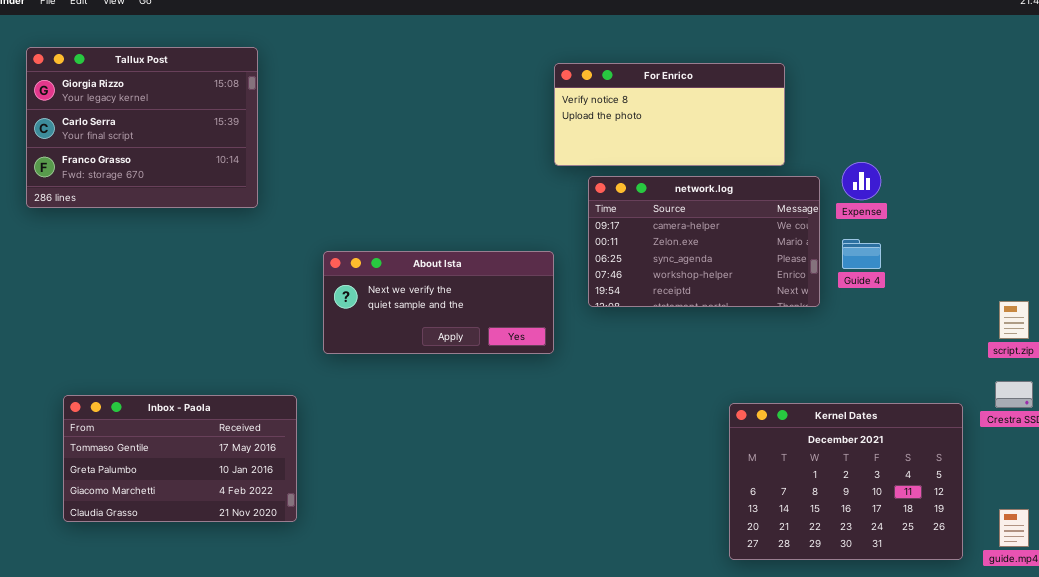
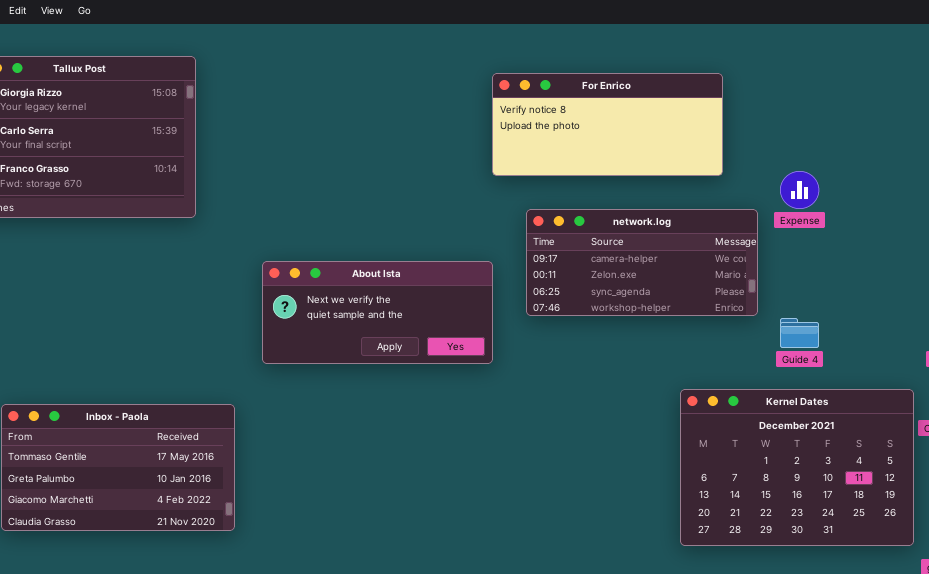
network.log: [588,176,820,307] -> [526,209,758,316], resized
Guide 4: [842,239,881,269] -> [780,318,819,348], moved
Kernel Dates: [729,403,963,560] -> [680,389,914,546], moved

